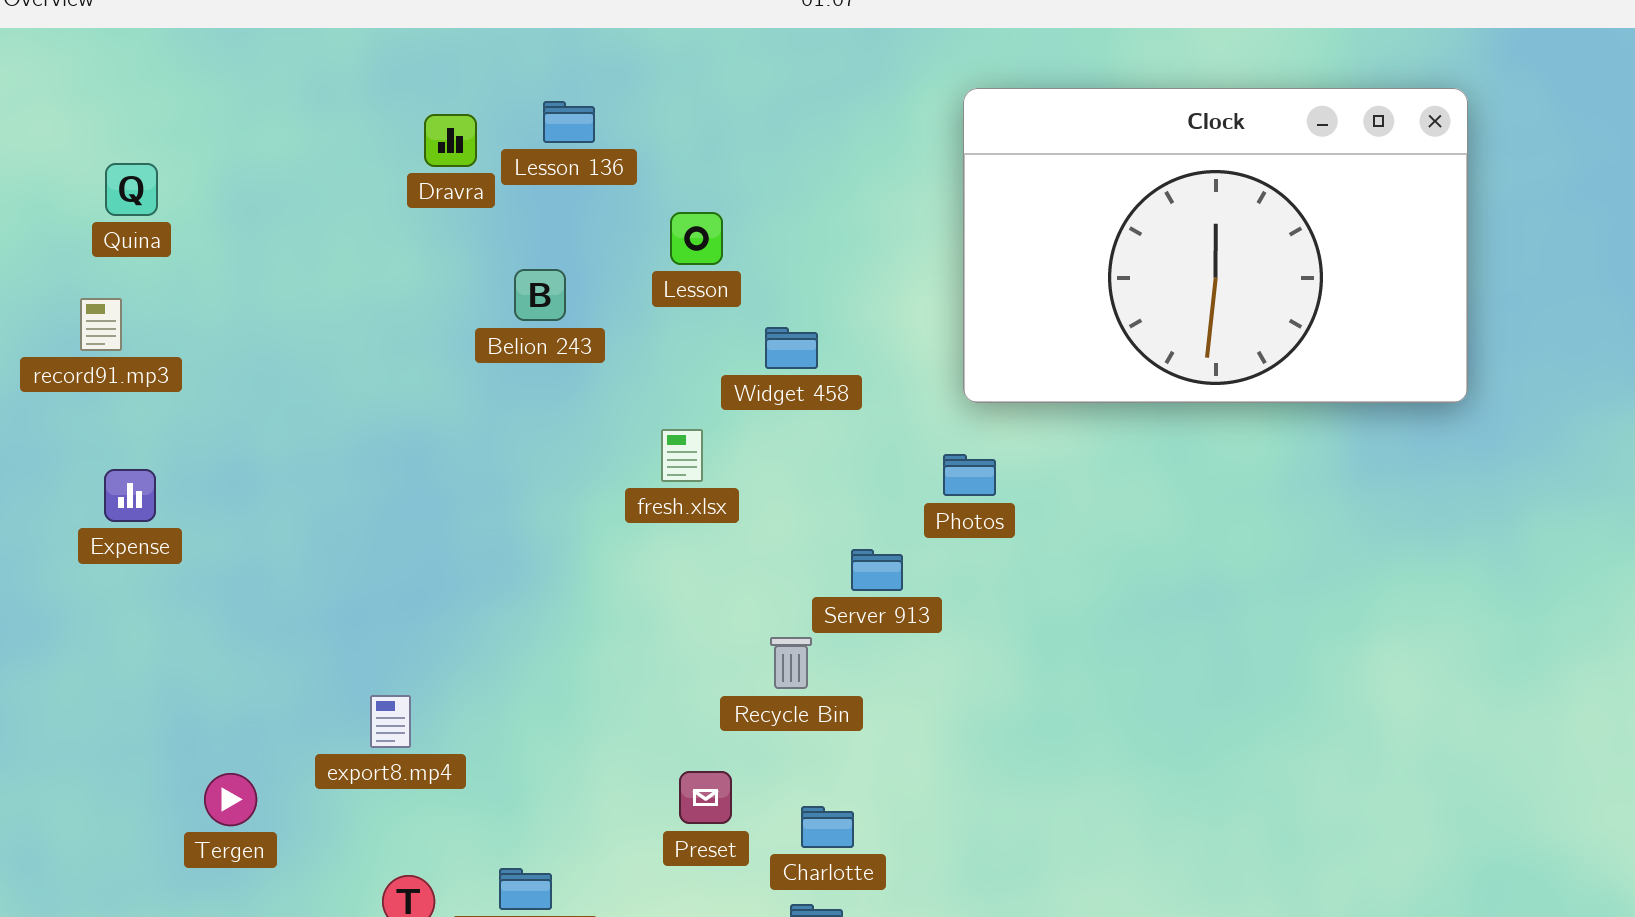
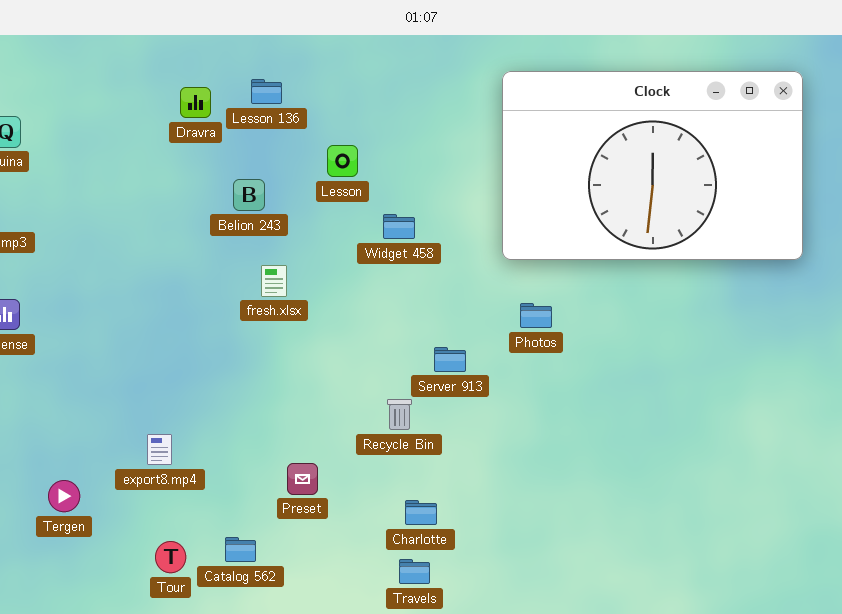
fresh.xlsx: [661,429,703,482] -> [261,265,287,297], moved
Photos: [943,454,996,496] -> [520,303,552,328], moved
Preset: [679,771,732,824] -> [287,463,318,495], moved

